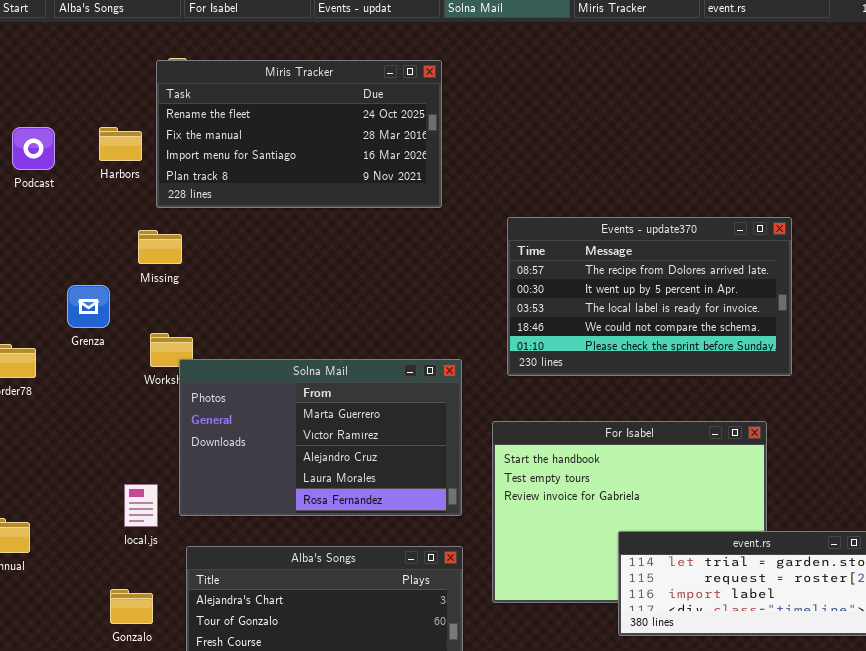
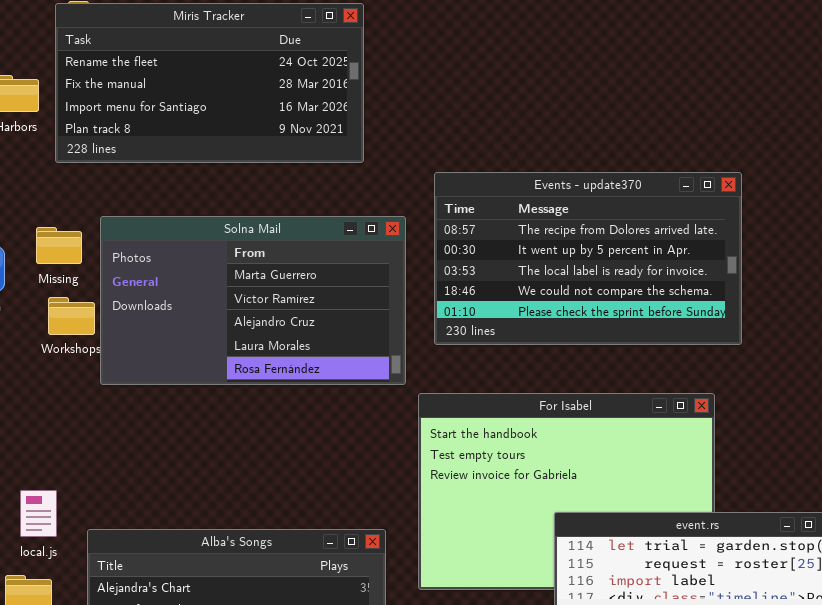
Missing: [138,230,182,264] -> [36,227,82,264], moved
Solna Mail: [179,359,462,516] -> [100,216,406,385], moved
local.js: [124,484,158,527] -> [20,490,57,537], moved

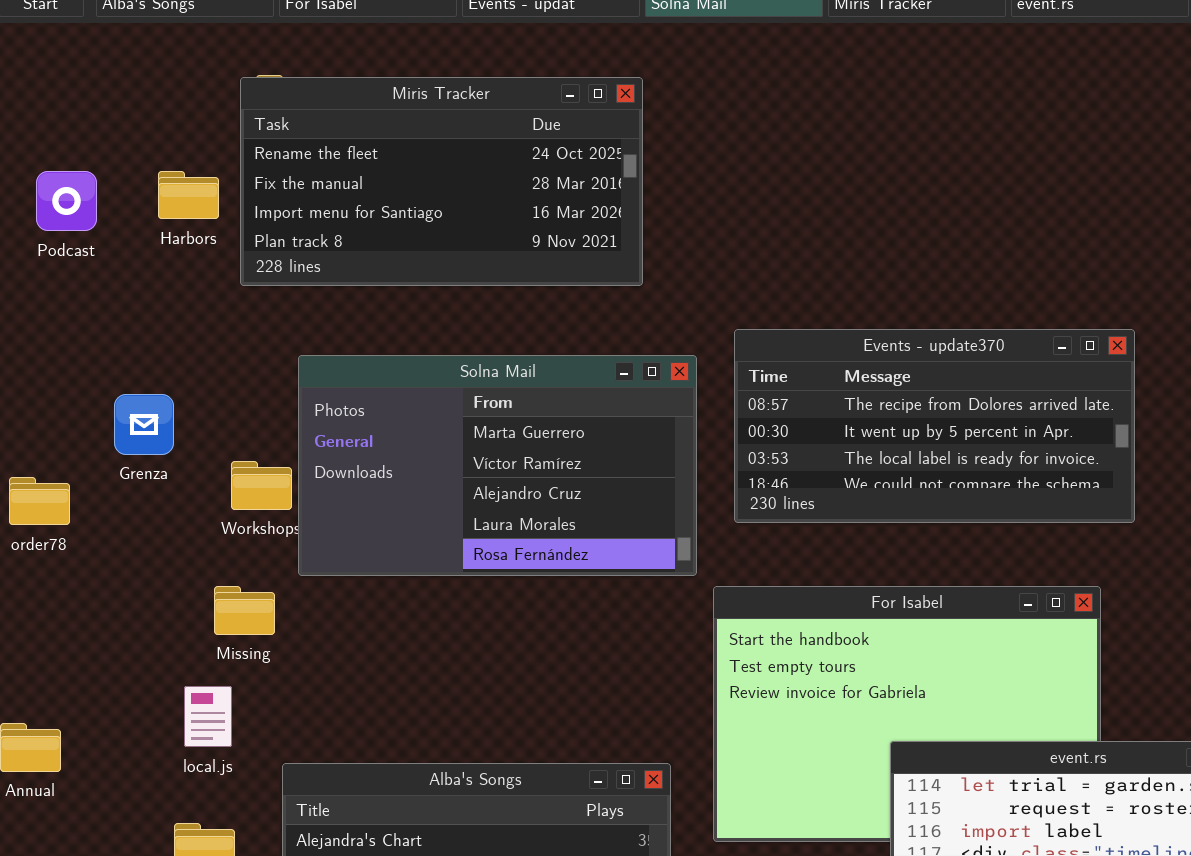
Events - update370: [434,172,742,345] -> [734,329,1135,523], resized
Missing: [36,227,82,264] -> [214,586,275,635], moved
local.js: [20,490,57,537] -> [184,686,232,747], moved

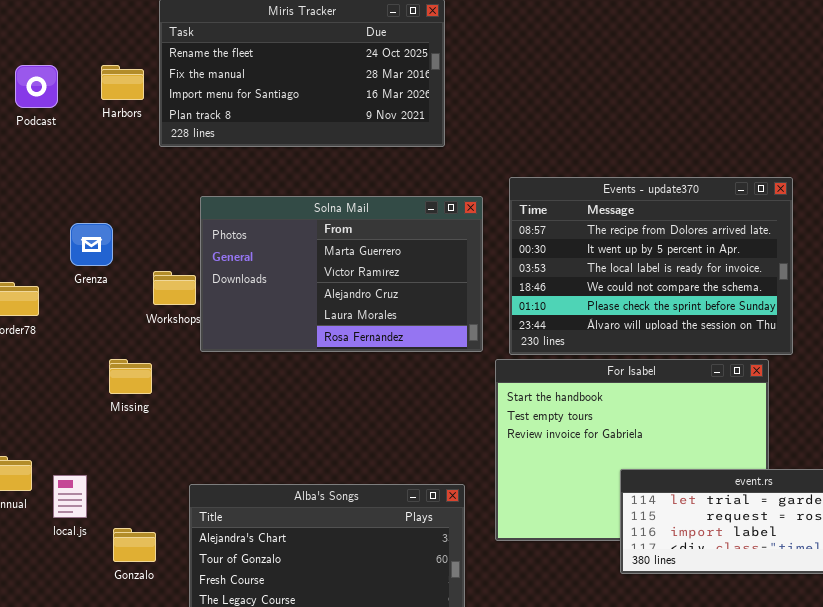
Events - update370: [734,329,1135,523] -> [509,177,793,355], resized
Missing: [214,586,275,635] -> [109,359,152,394], moved
local.js: [184,686,232,747] -> [53,475,87,518], moved

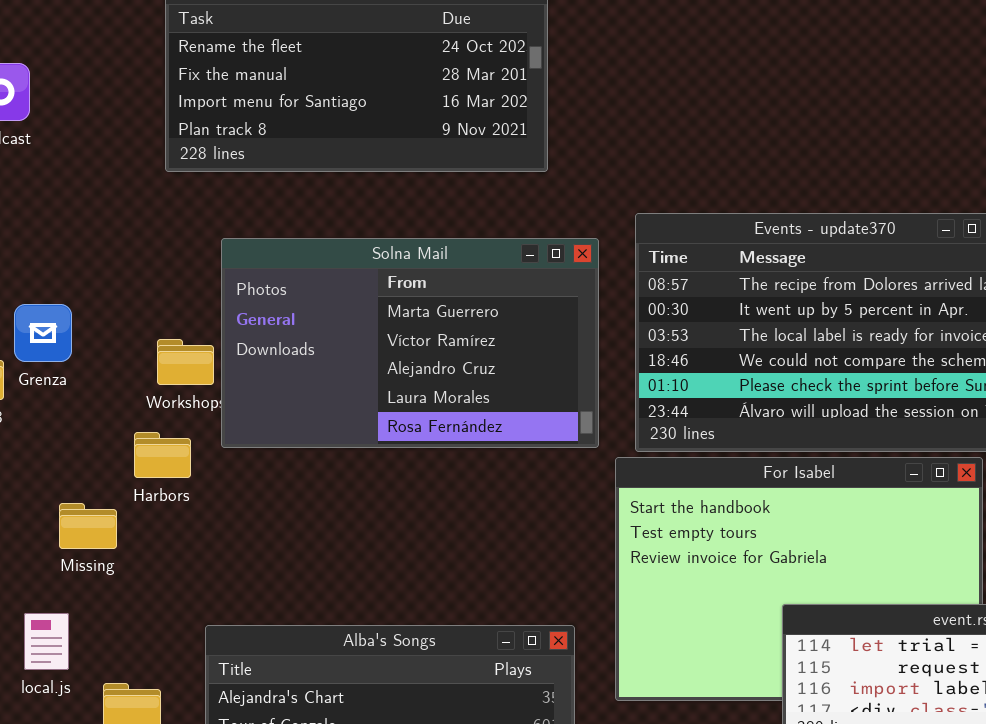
Harbors: [101,65,144,100] -> [134,432,191,478], moved
Grenza: [70,223,113,266] -> [14,304,72,362], moved
Missing: [109,359,152,394] -> [59,503,117,549], moved

